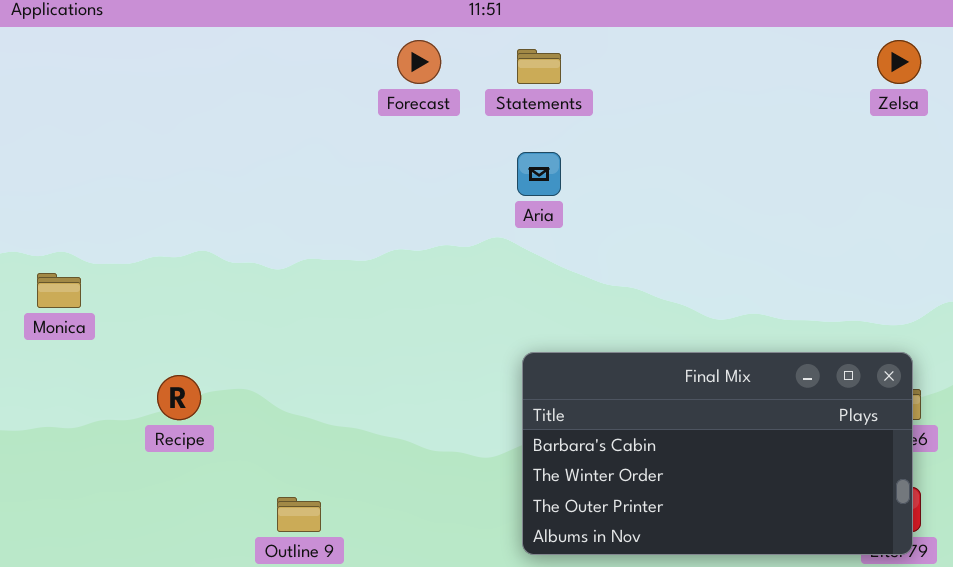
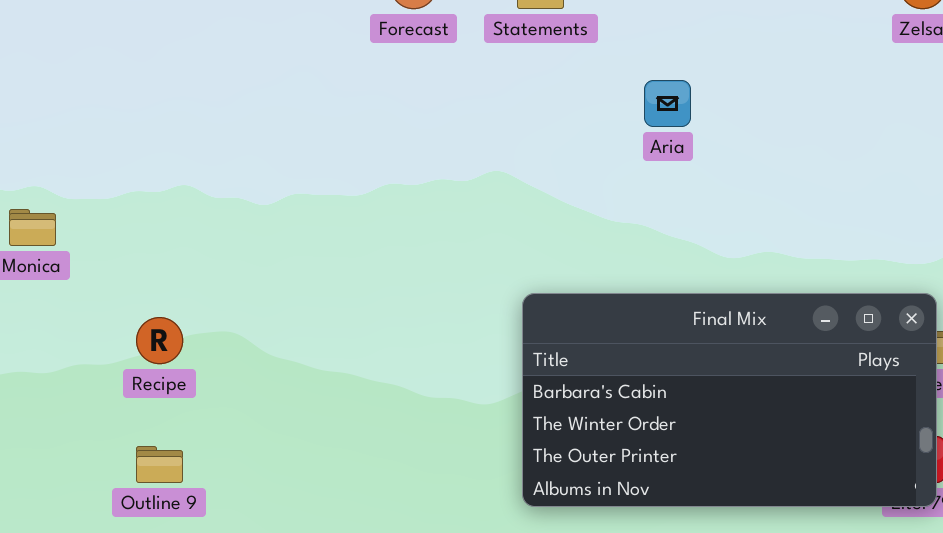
Aria: [517,152,561,196] -> [644,80,691,127], moved
Outline 9: [277,497,321,532] -> [136,446,183,483], moved

